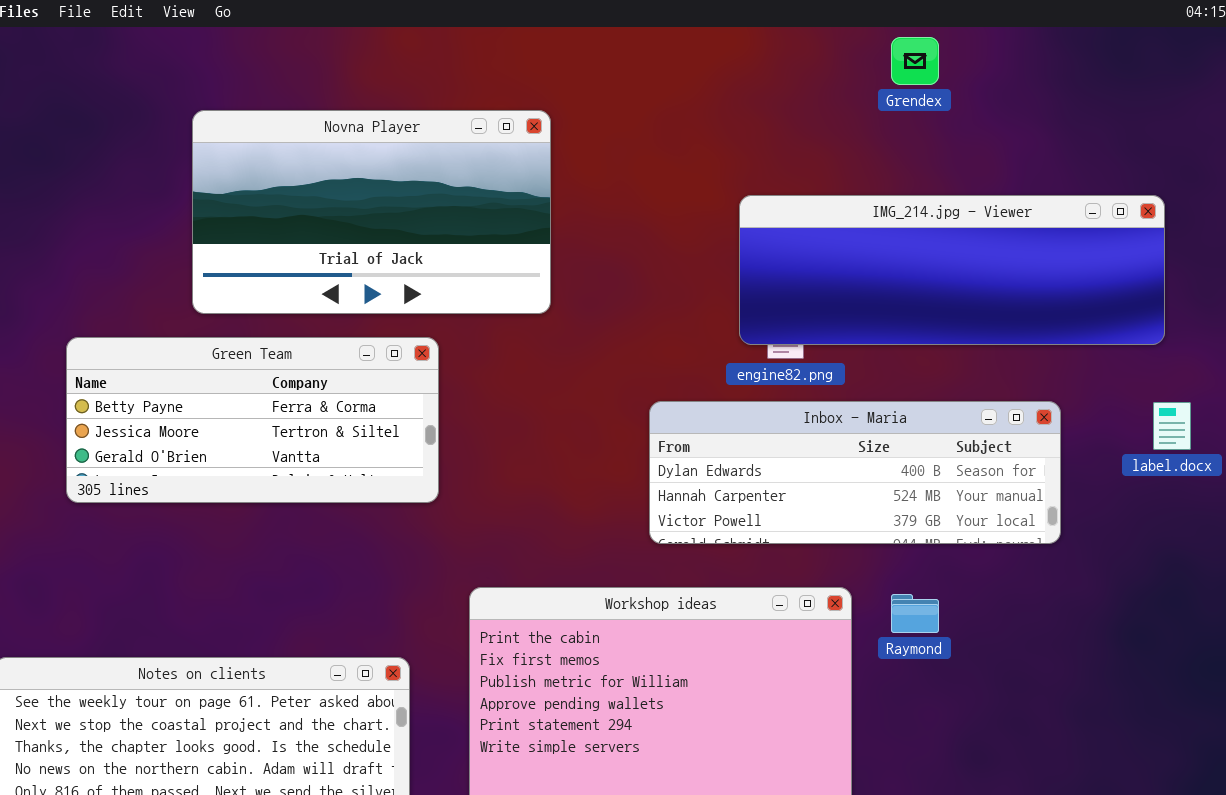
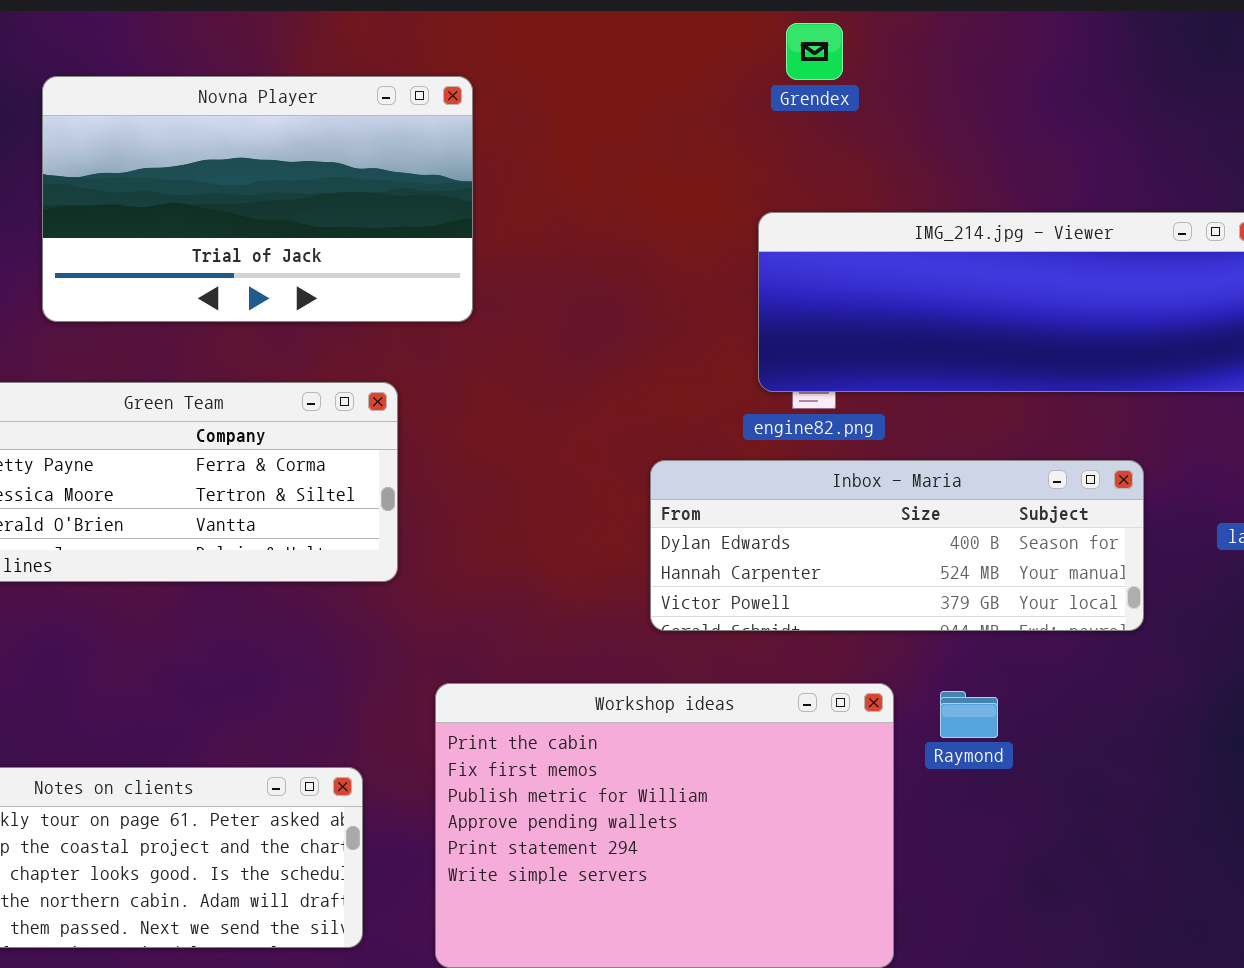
Grendex: [891,37,939,85] -> [786,23,843,80], moved
Novna Player: [192,110,551,314] -> [42,76,473,322], moved

